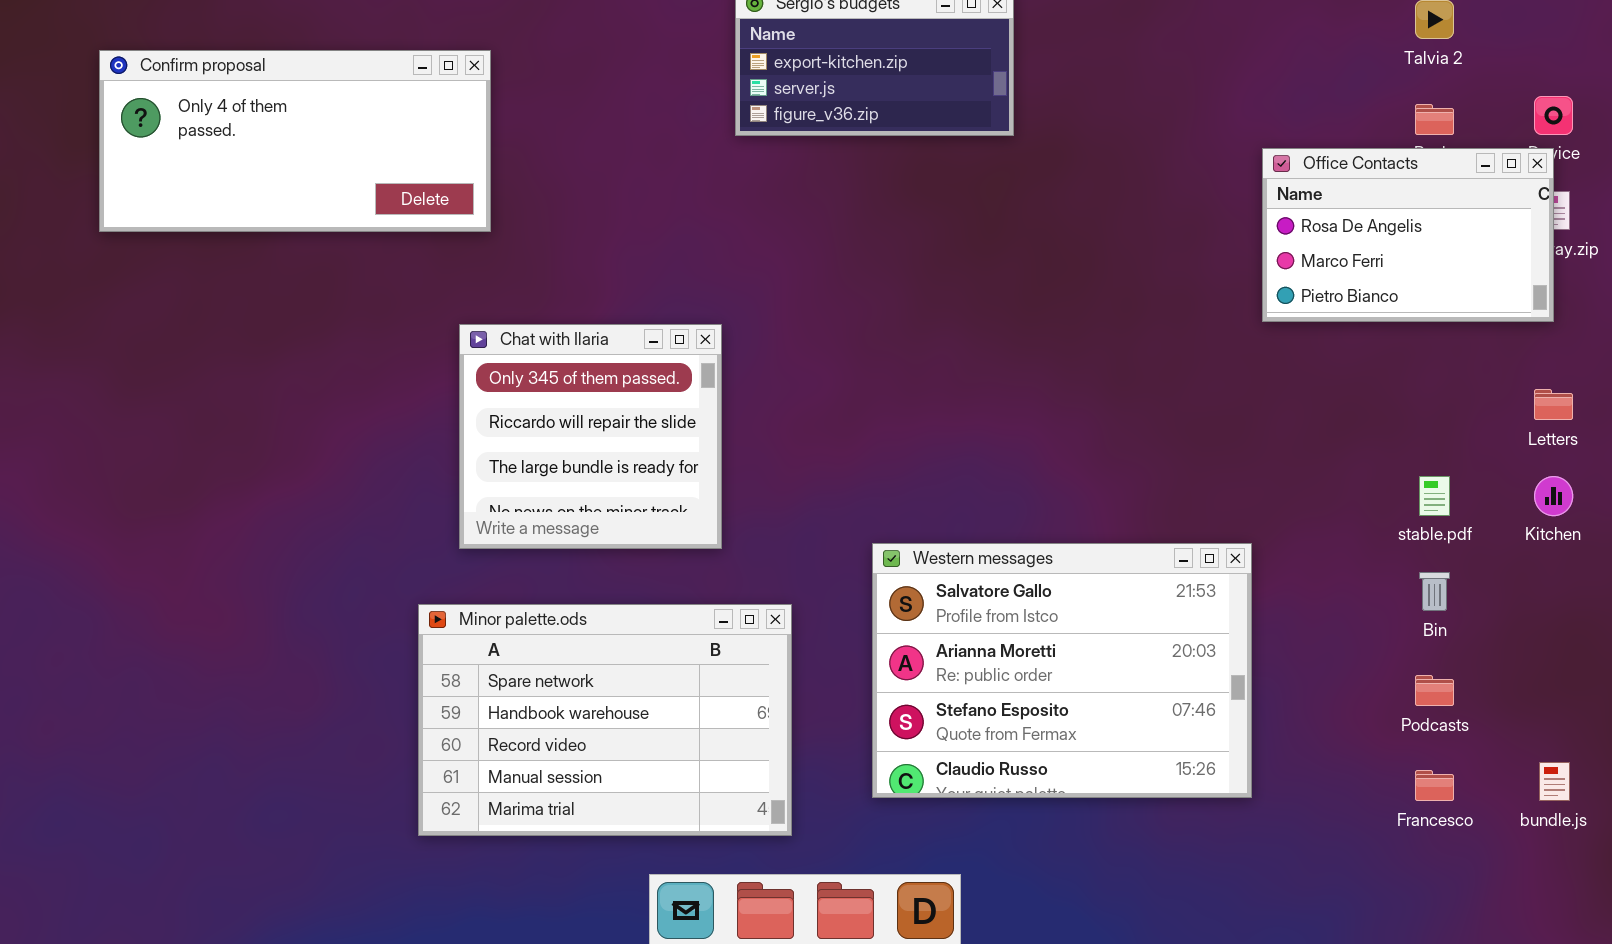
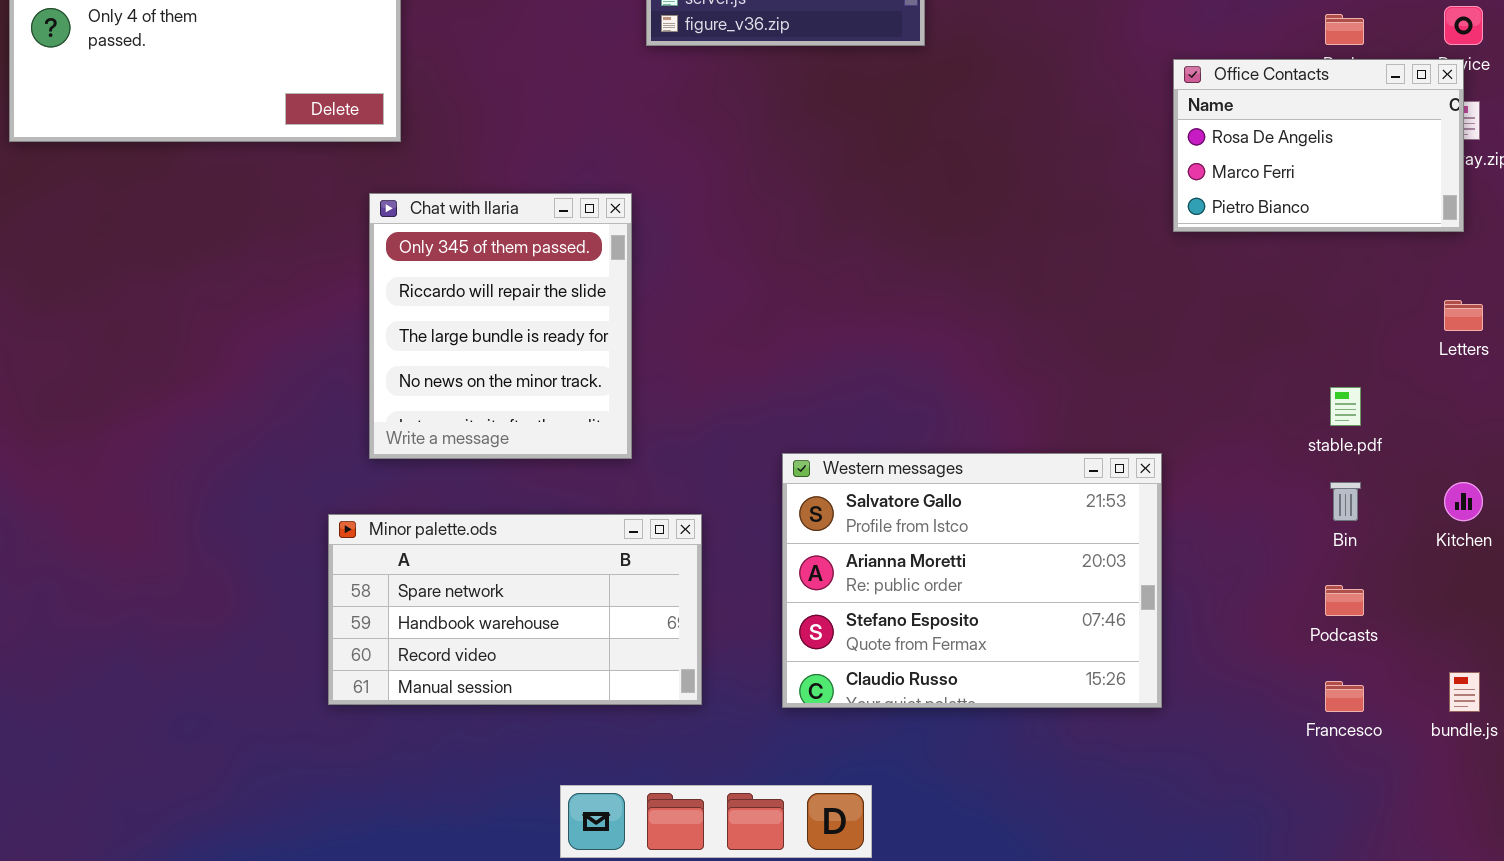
Chat with Ilaria: [459,324,722,549] -> [369,193,632,459], resized
Kitchen: [1534,476,1573,516] -> [1444,482,1483,521], moved
Minor palette.ods: [418,604,792,836] -> [328,514,702,705], resized

